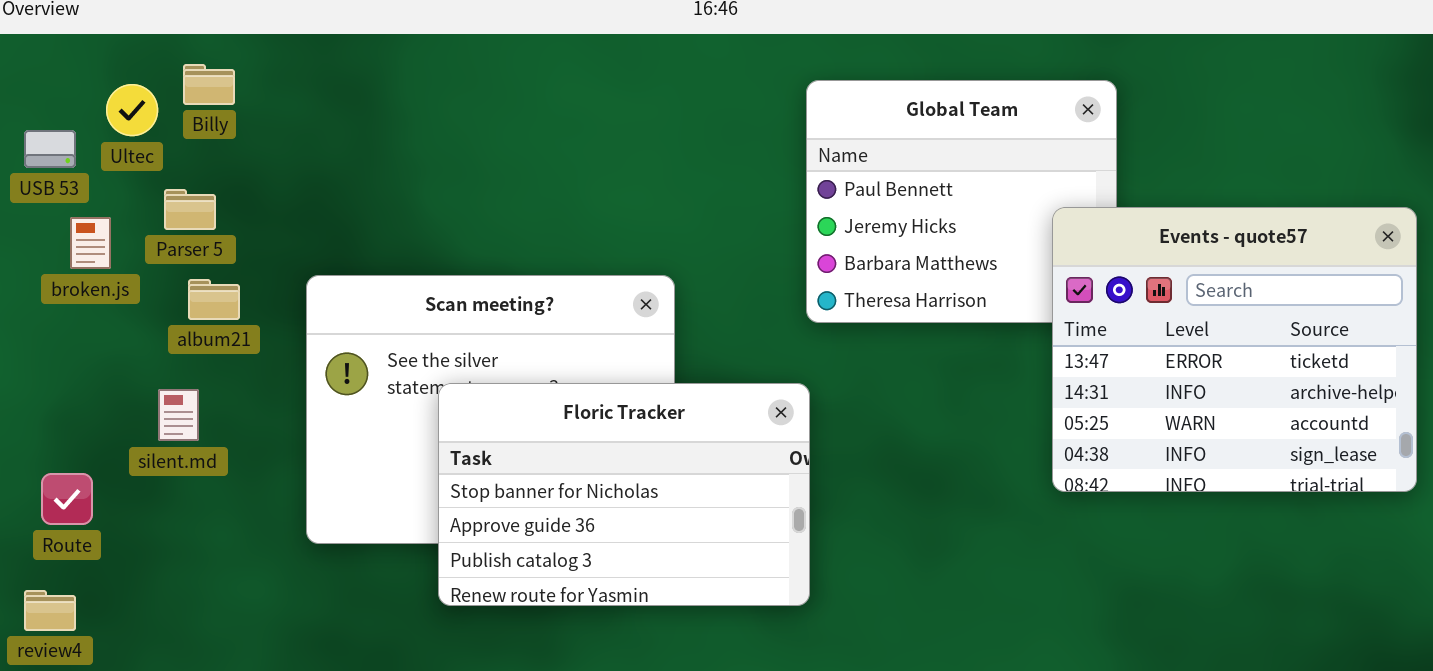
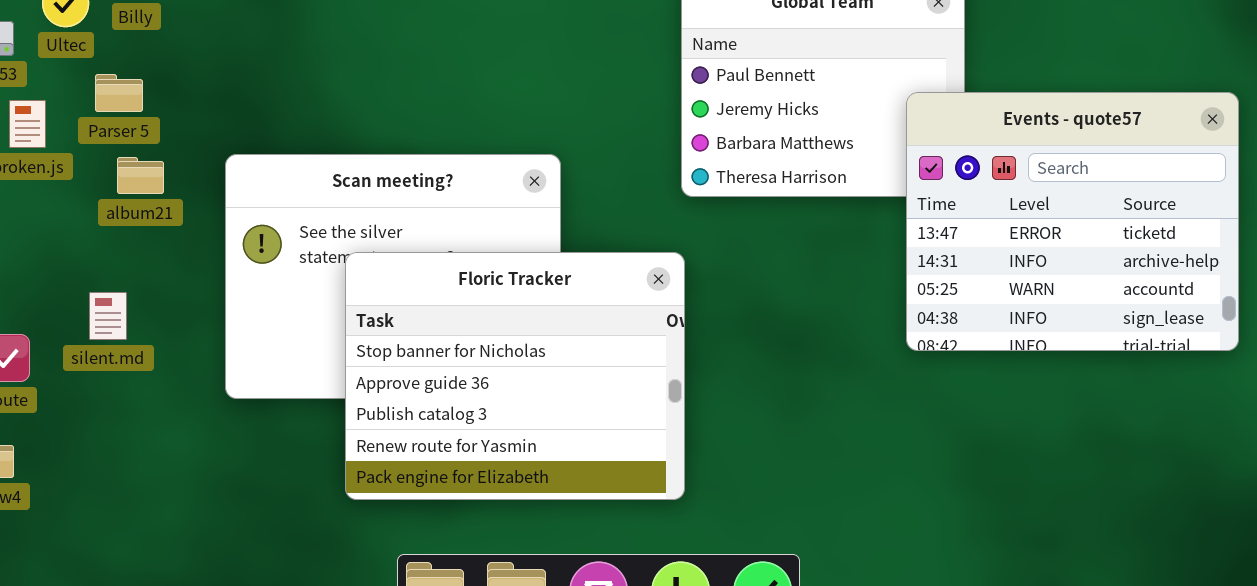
Floric Tracker: [438,383,810,606] -> [345,252,685,500], resized
silent.md: [158,389,199,441] -> [89,292,127,340], moved

